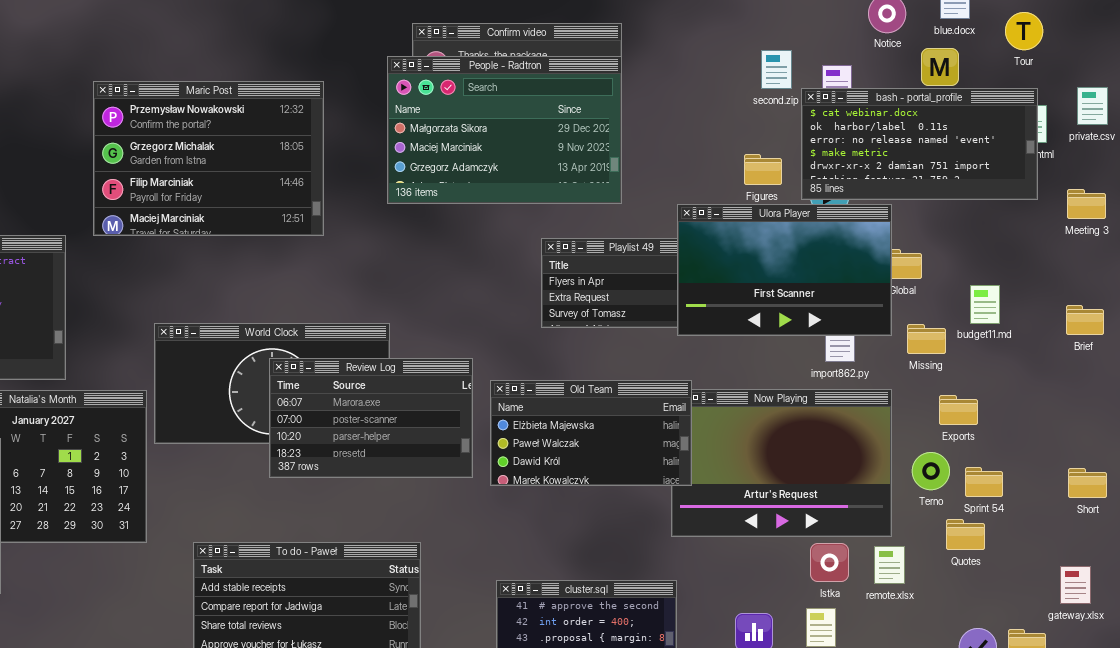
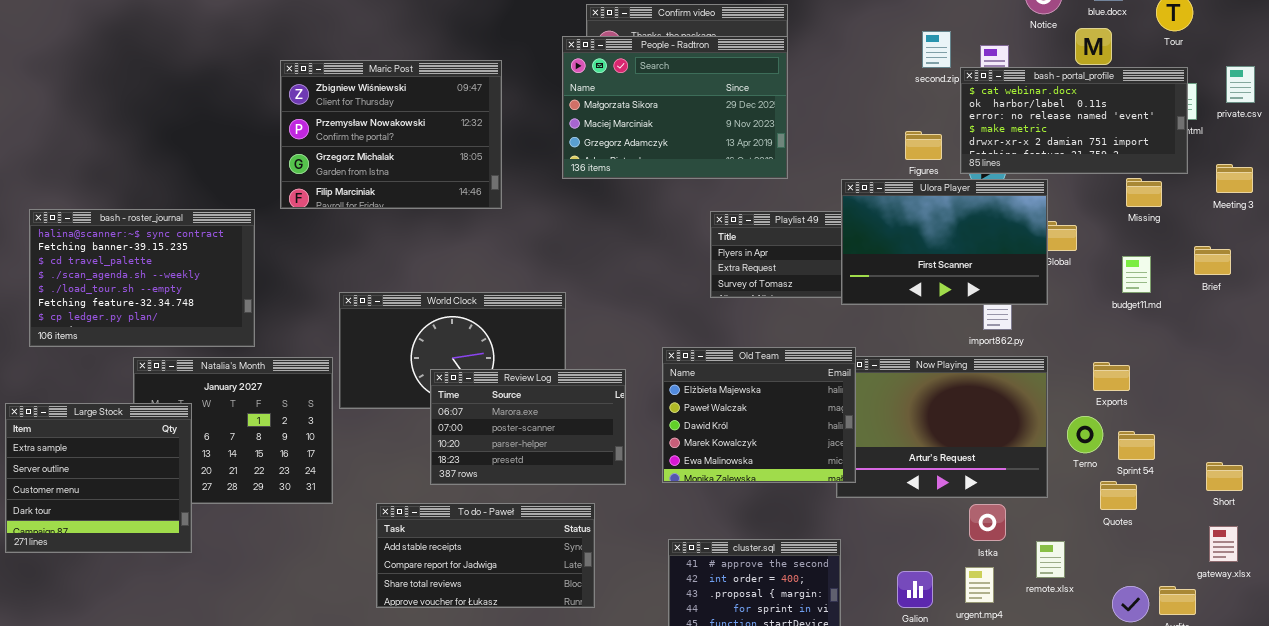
Maric Post: [93,81,324,236] -> [280,60,502,209], scrolled up 1 row
Brief: [1066,305,1104,335] -> [1194,246,1231,275], moved
Missing: [907,324,946,354] -> [1126,178,1162,207], moved
Review Log: [269,358,473,478] -> [430,369,626,485], moved
Old Team: [490,380,692,486] -> [662,347,856,483], resized
Short: [1068,468,1107,498] -> [1206,462,1243,491], moved
remote.xlsx: [874,546,905,584] -> [1036,541,1065,578], moved

